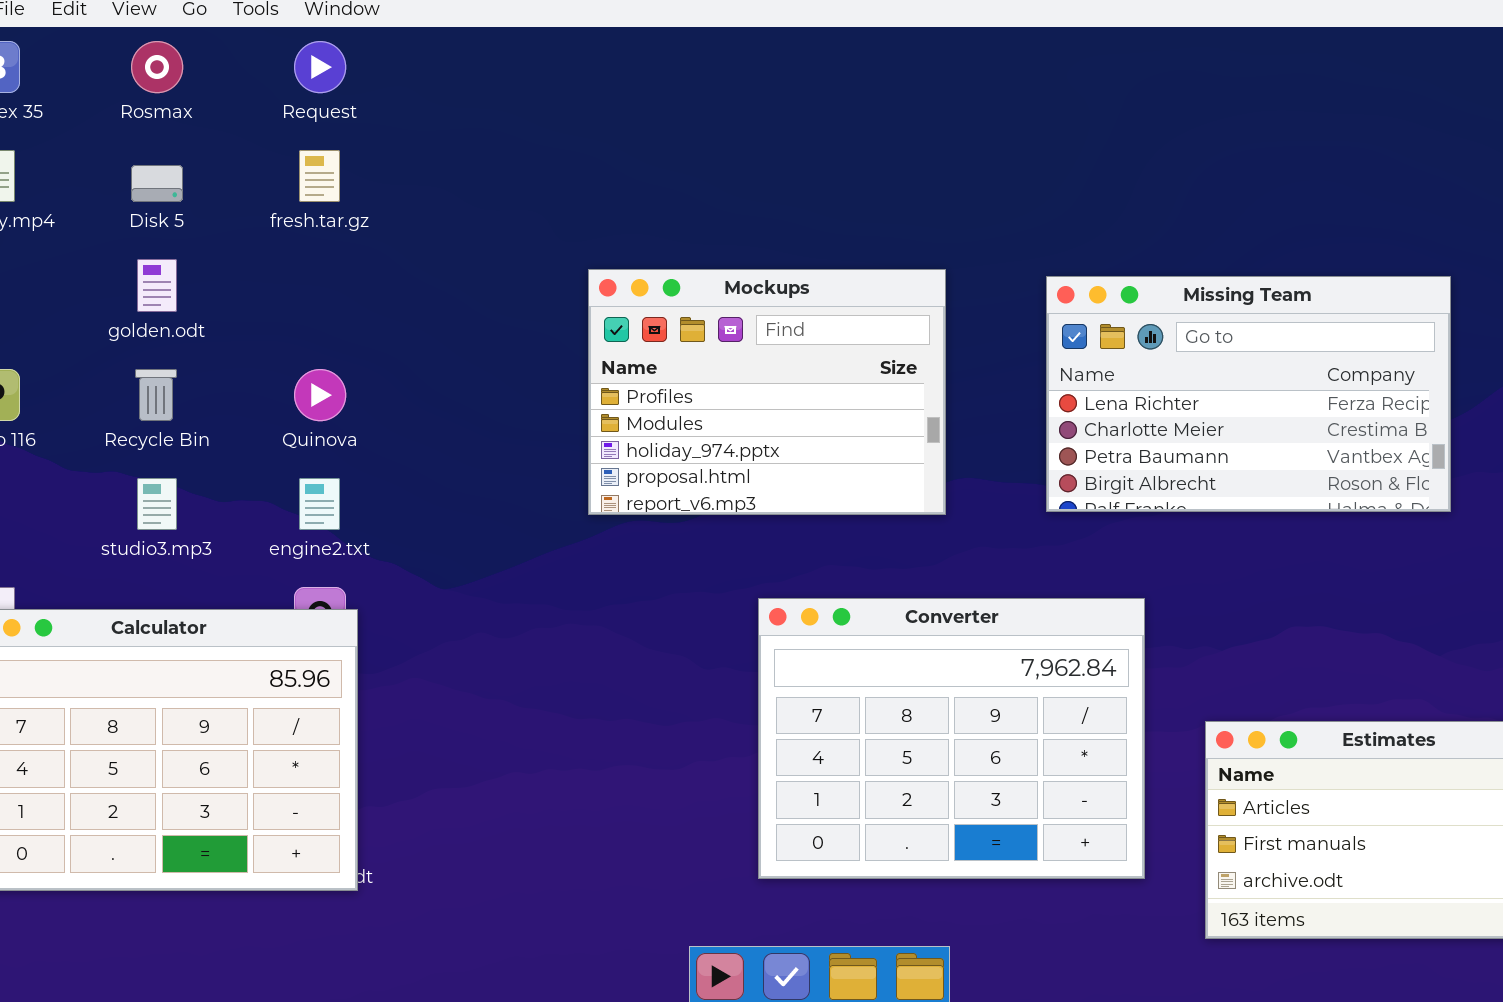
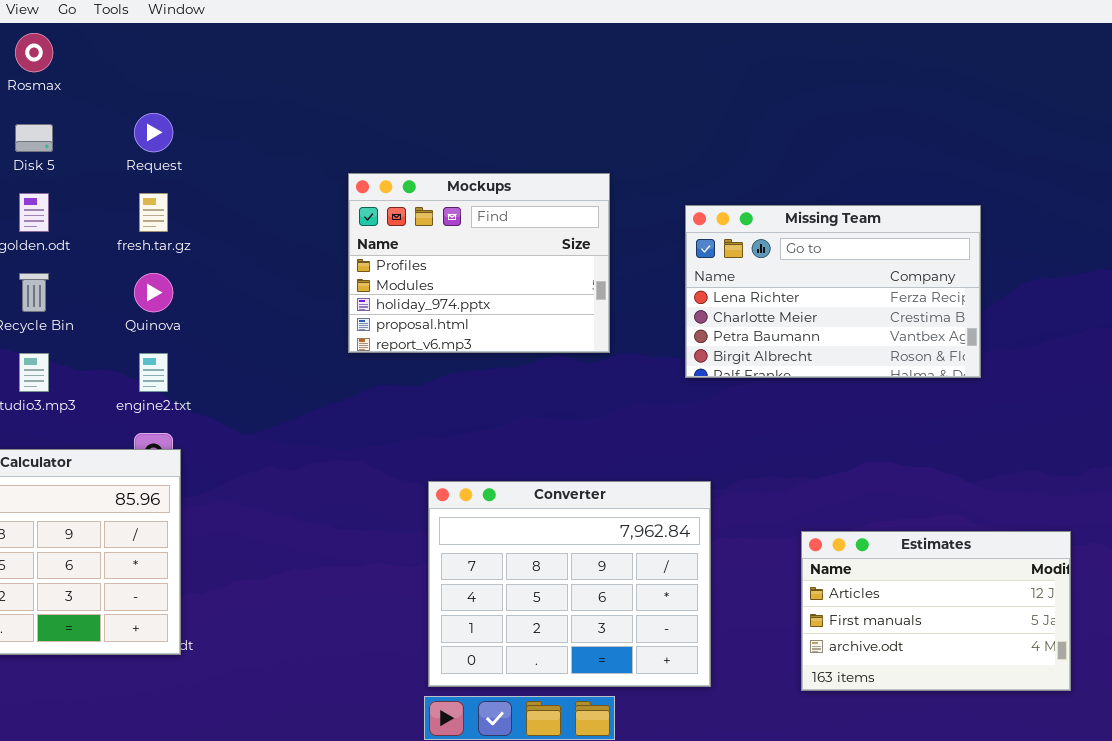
Request: [294,41,346,93] -> [134,113,173,152], moved
fresh.tar.gz: [299,150,340,202] -> [139,193,168,232], moved
Mockups: [588,269,946,515] -> [348,173,610,353], moved
Converter: [758,598,1145,879] -> [428,481,711,687], moved

